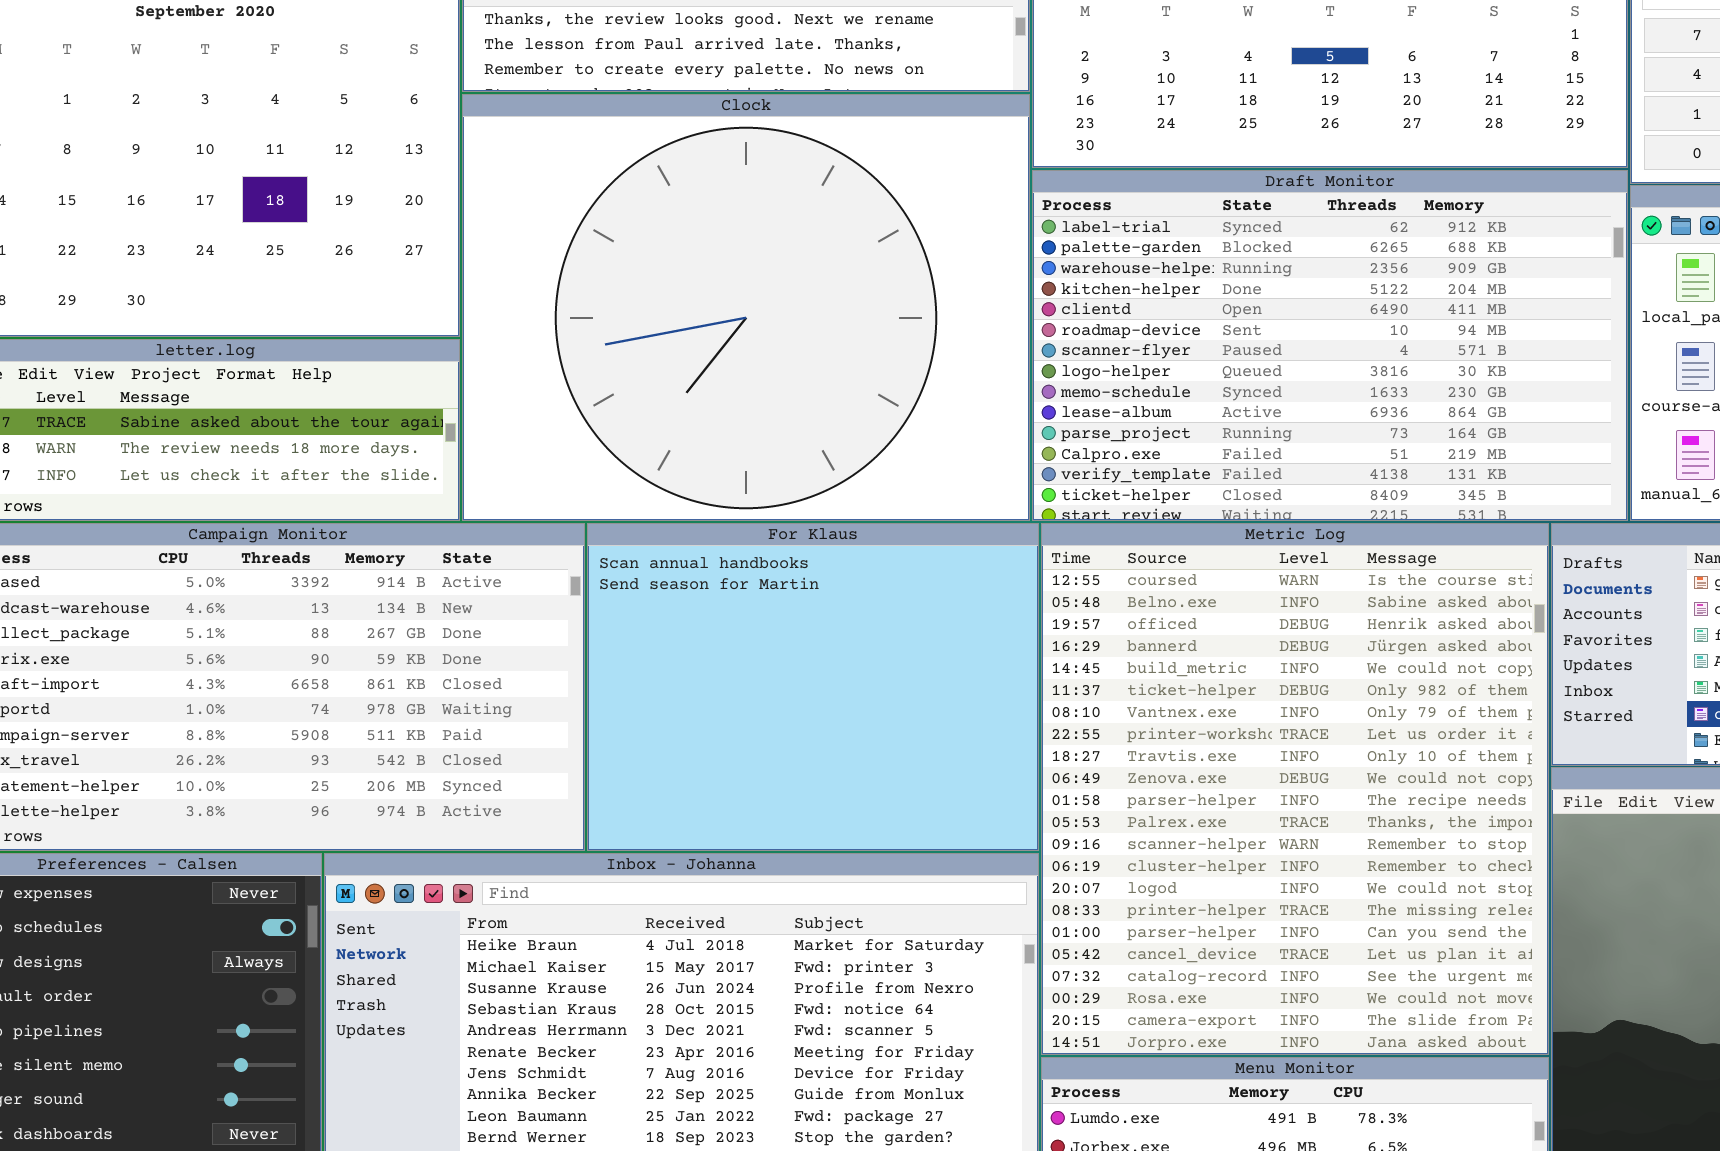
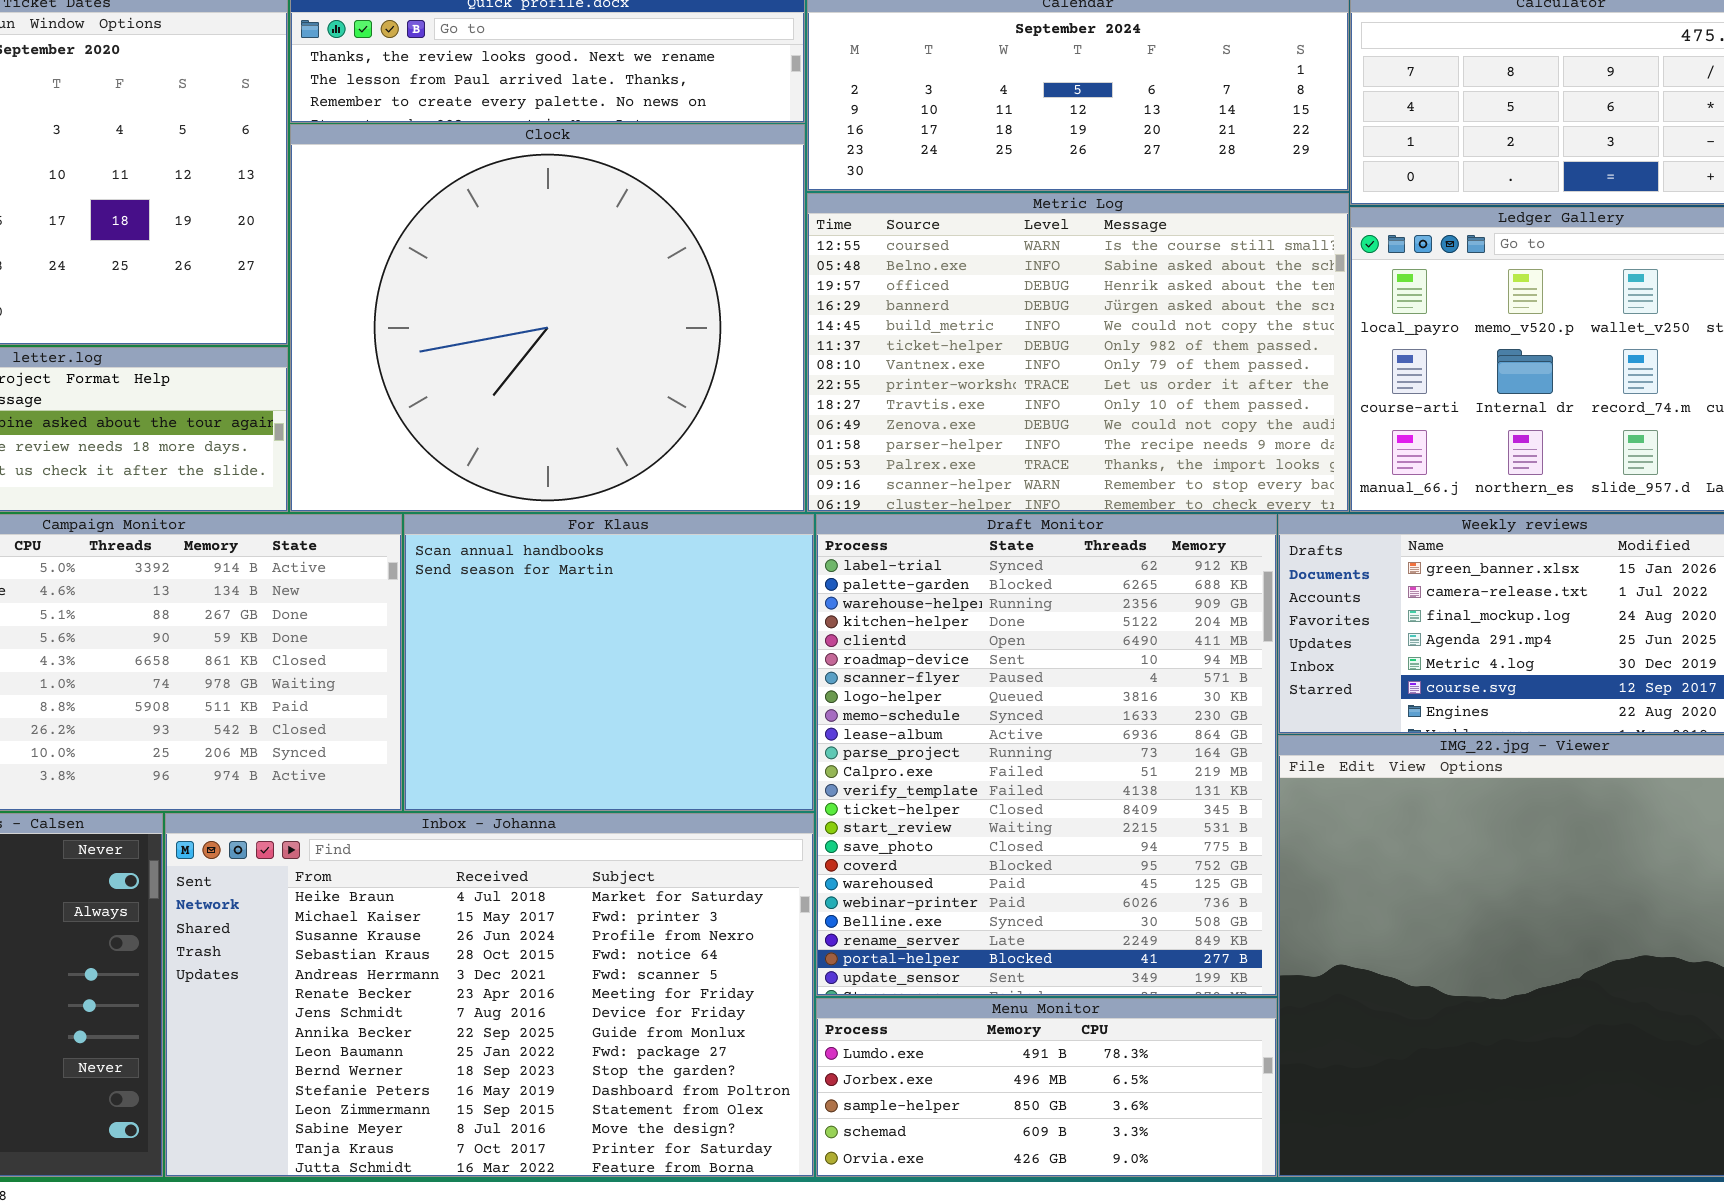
Draft Monitor: [1032,170,1628,521] -> [816,514,1277,996], moved, resized
Metric Log: [1041,523,1549,1055] -> [807,193,1349,512], moved, resized

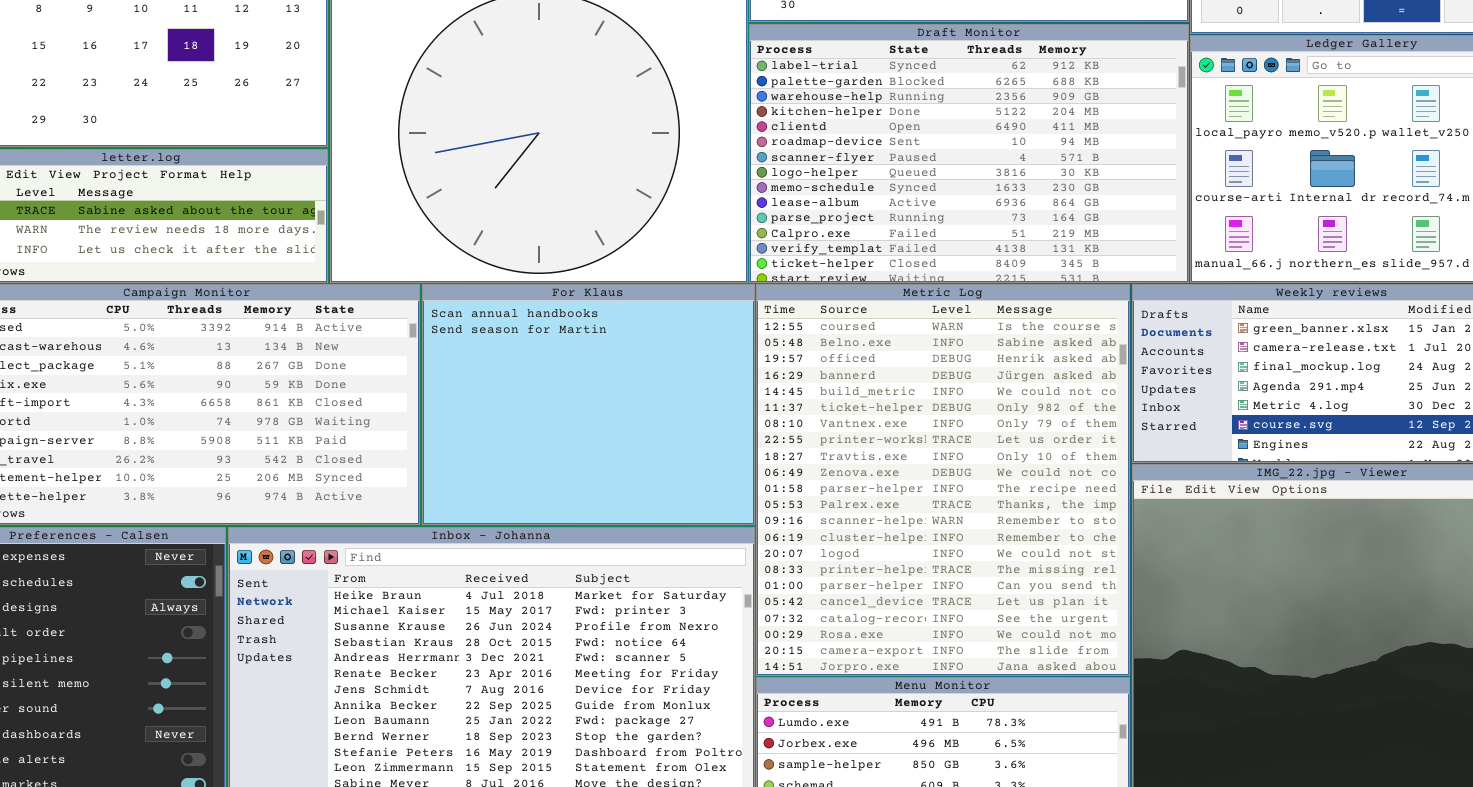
Metric Log: [807,193,1349,512] -> [756,284,1130,676], moved, resized
Draft Monitor: [816,514,1277,996] -> [749,24,1189,283], moved, resized

